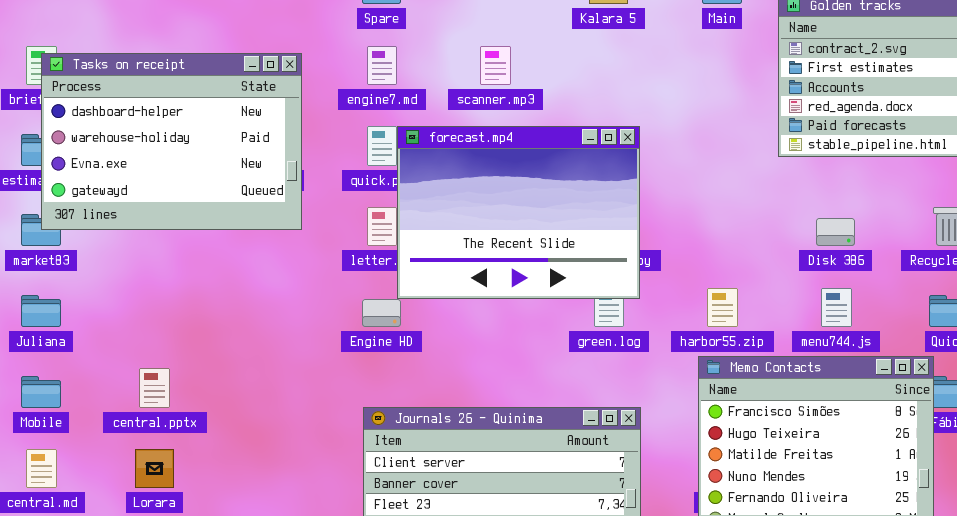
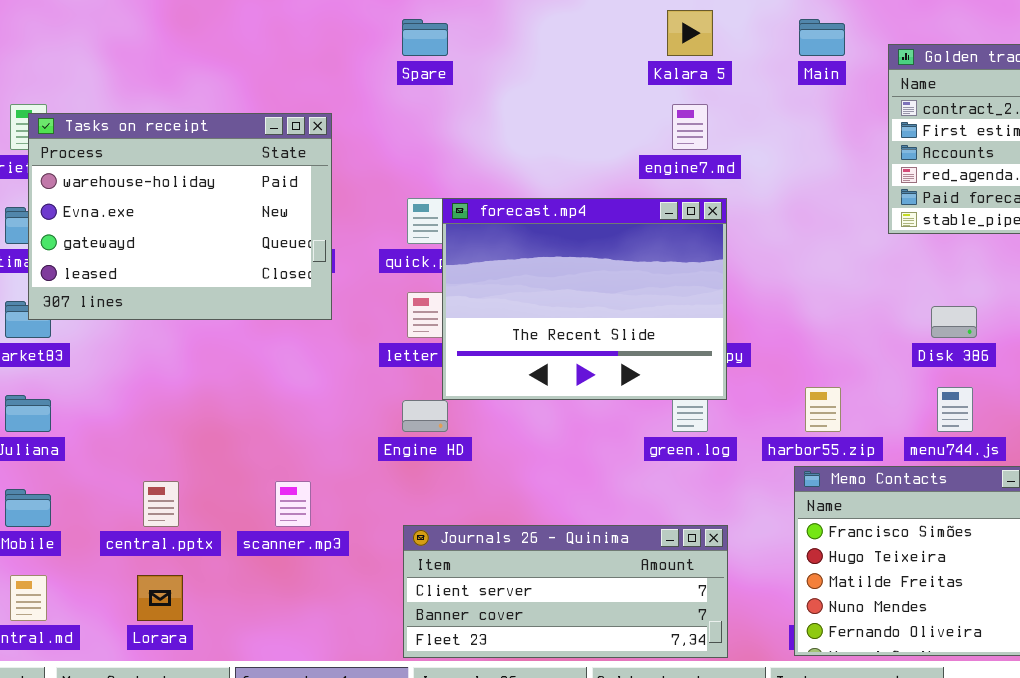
engine7.md: [367,46,397,85] -> [672,104,708,150], moved
scanner.mp3: [480,46,511,85] -> [275,481,311,527], moved
Tasks on receipt: [41,53,302,230] -> [28,113,332,320], scrolled down 1 row

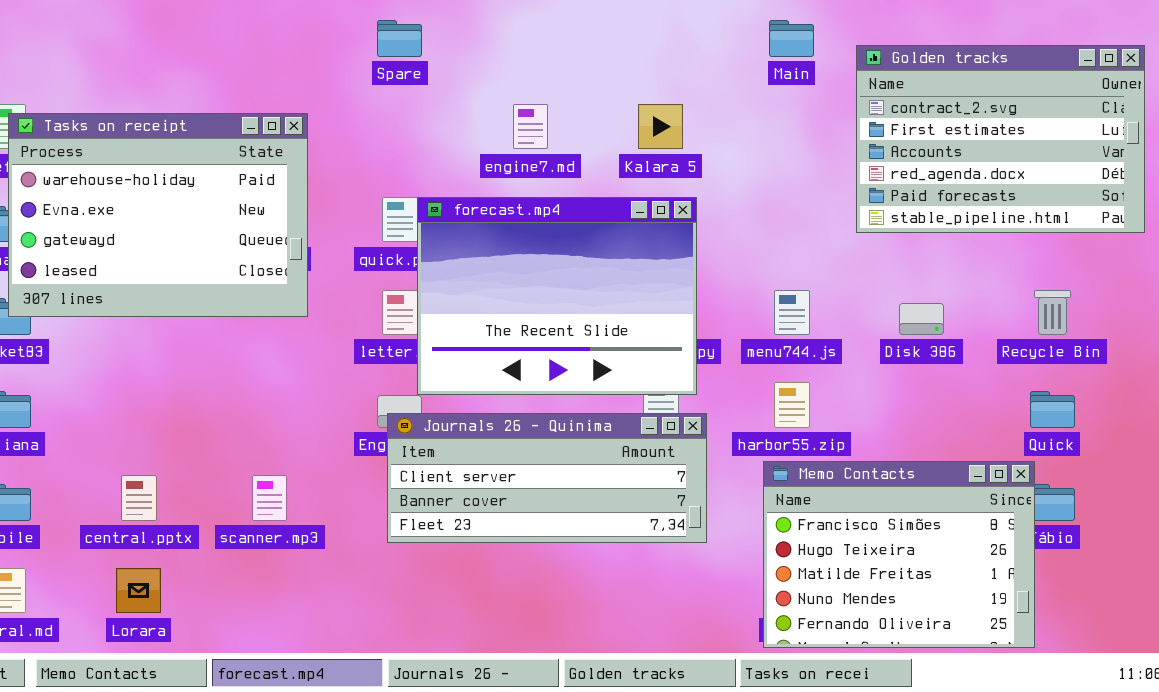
Kalara 5: [667,10,713,56] -> [638,104,683,149], moved
engine7.md: [672,104,708,150] -> [513,104,548,149], moved
menu744.js: [937,387,973,432] -> [774,290,810,335], moved
Journals 26 - Quinima: [403,525,728,658] -> [387,413,707,543], moved

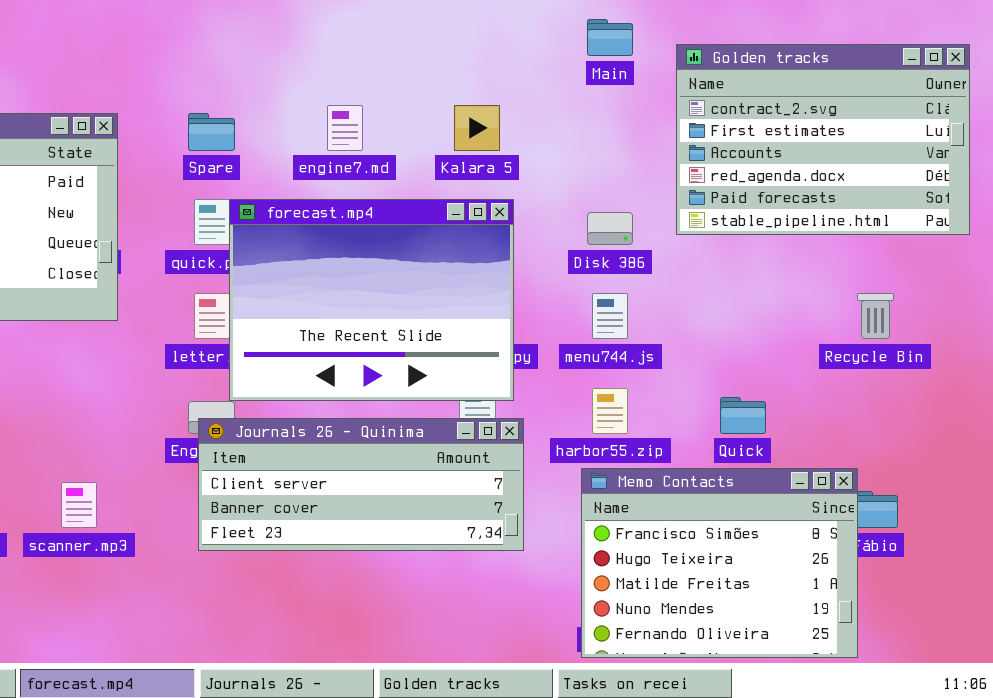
Spare: [377,20,422,57] -> [188,113,235,151], moved
Disk 386: [899,303,944,335] -> [587,212,633,245], moved
Quick: [1030,391,1075,428] -> [720,397,766,434], moved

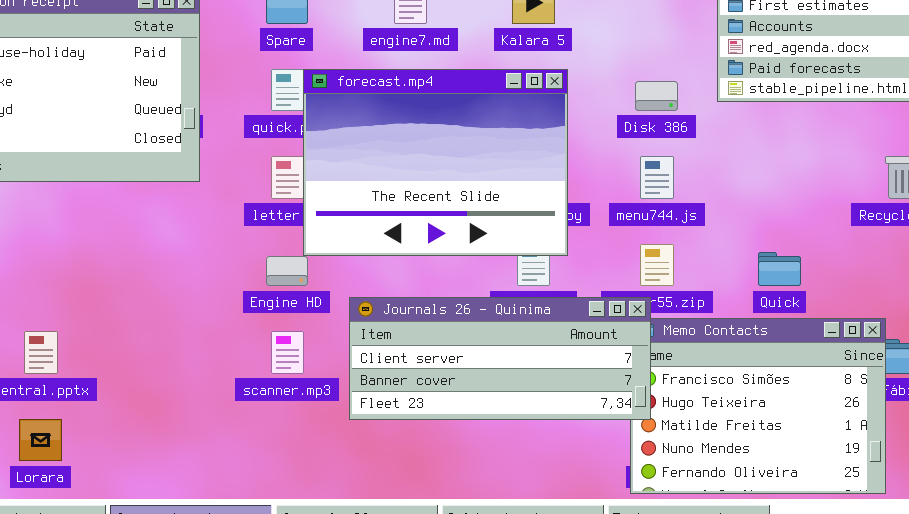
Journals 26 - Quinima: [198,418,524,551] -> [349,297,651,420], moved
scanner.mp3: [61,482,97,528] -> [271,331,304,374], moved

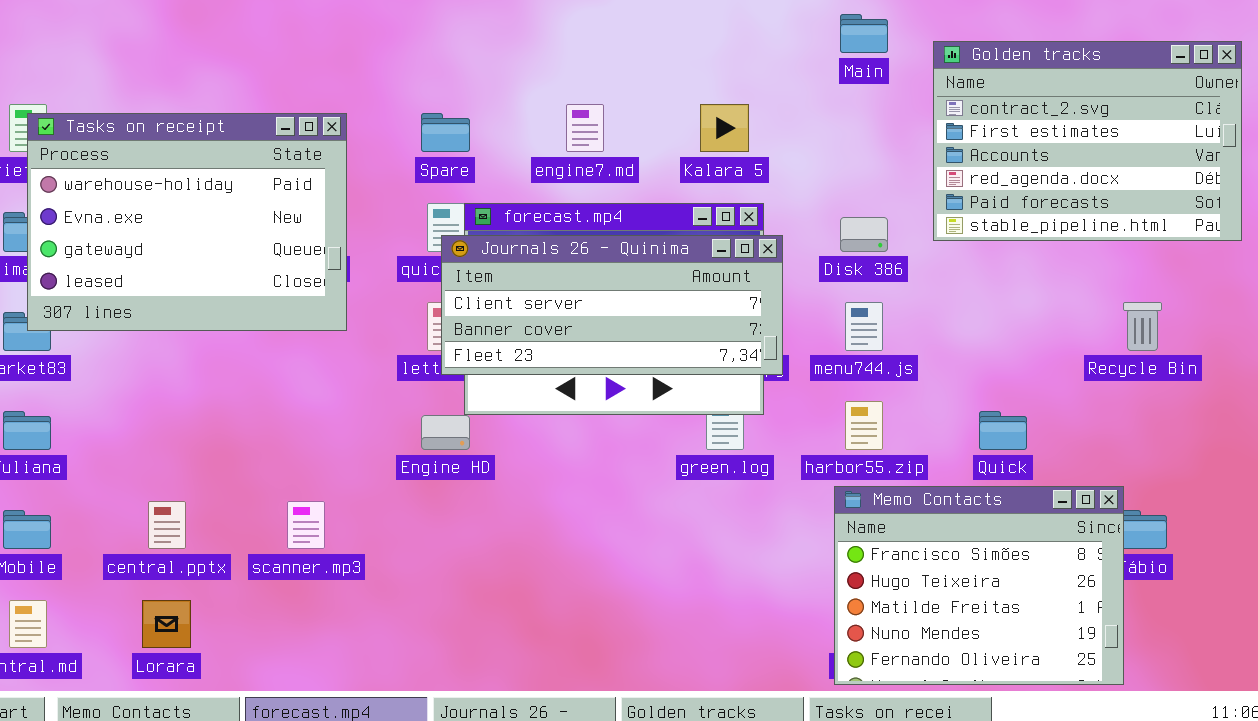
Journals 26 - Quinima: [349,297,651,420] -> [441,235,783,375], moved
scanner.mp3: [271,331,304,374] -> [287,501,325,549], moved

